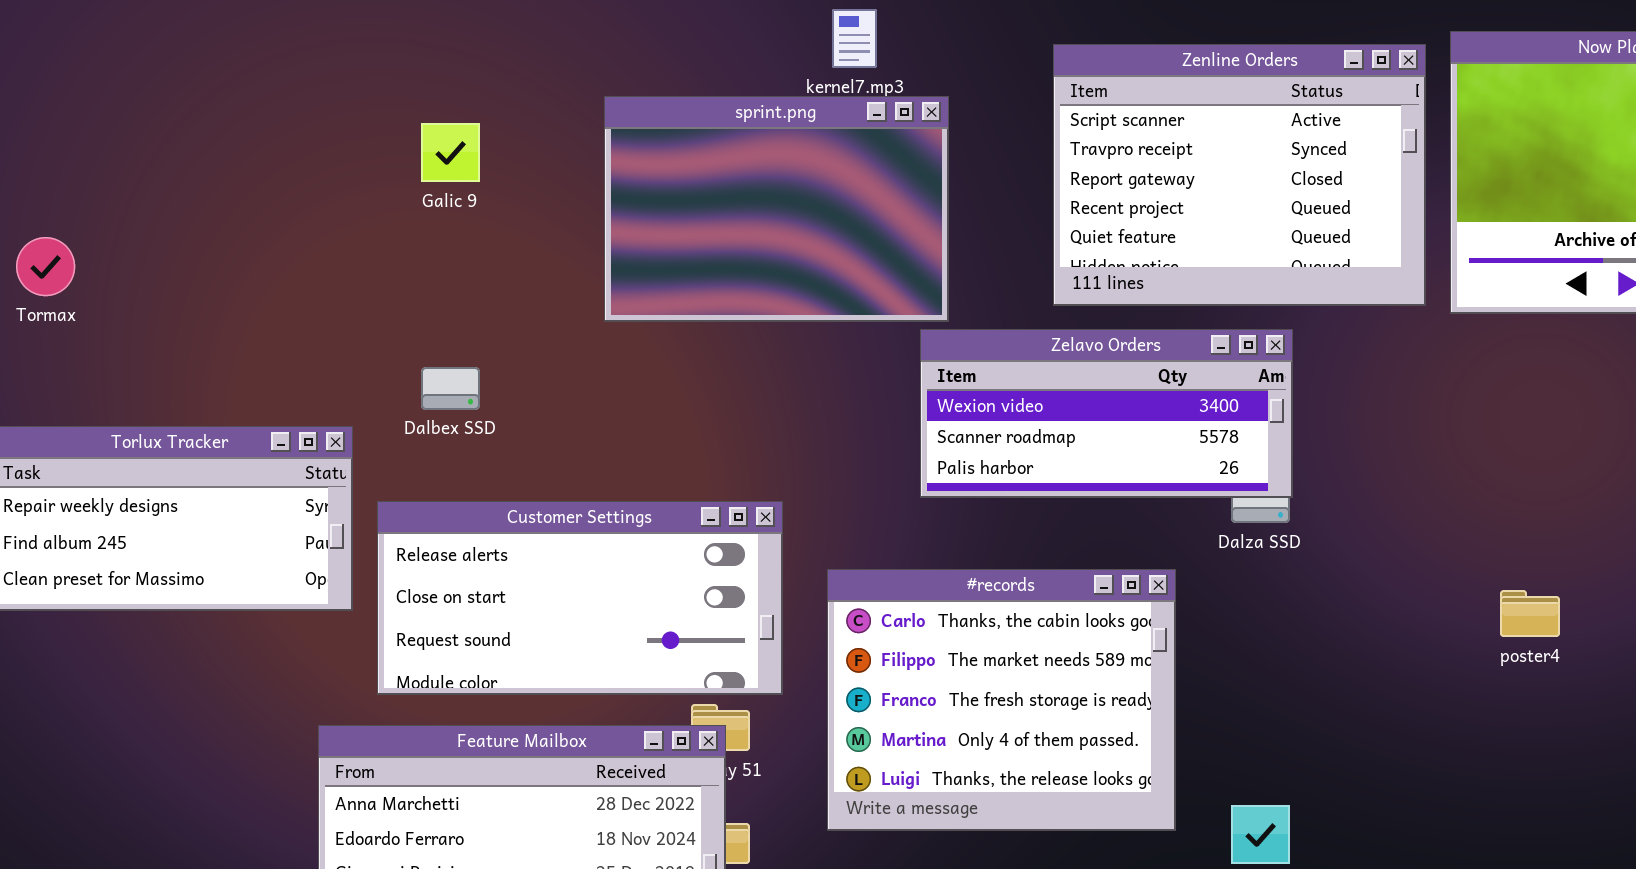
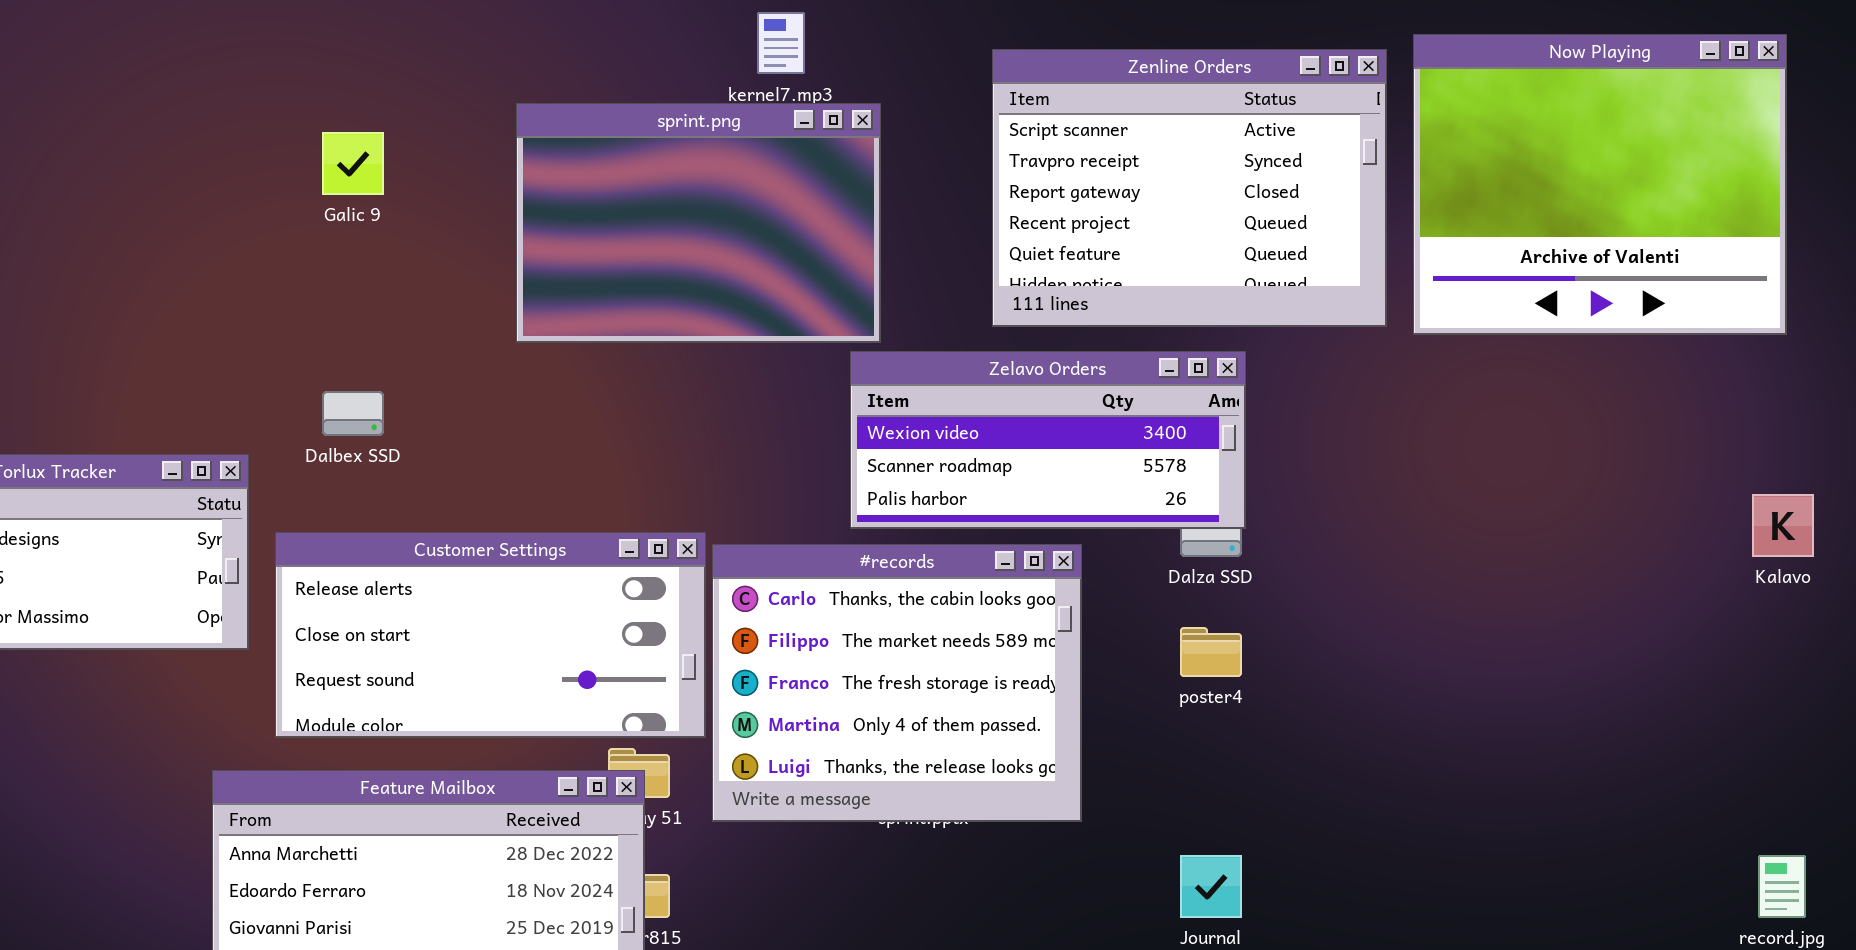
#records: [827,569,1176,831] -> [712,544,1082,822], moved
poster4: [1500,590,1560,637] -> [1180,627,1242,677], moved

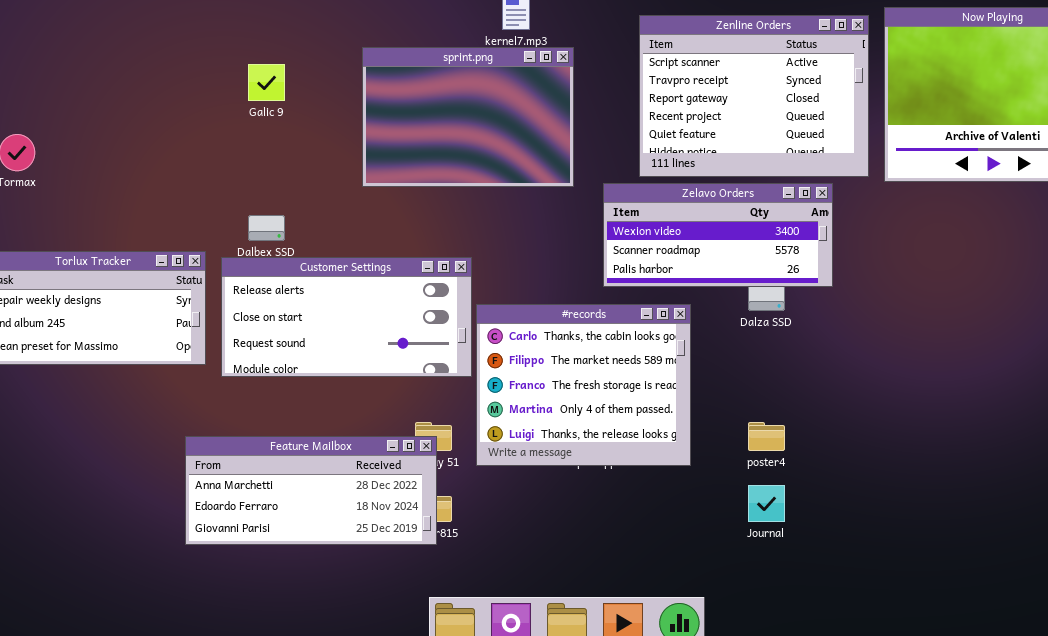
Zelavo Orders: [850,351,1246,529] -> [603,183,833,287], moved
Customer Settings: [275,532,706,738] -> [221,257,472,377], moved
poster4: [1180,627,1242,677] -> [748,422,785,451], moved

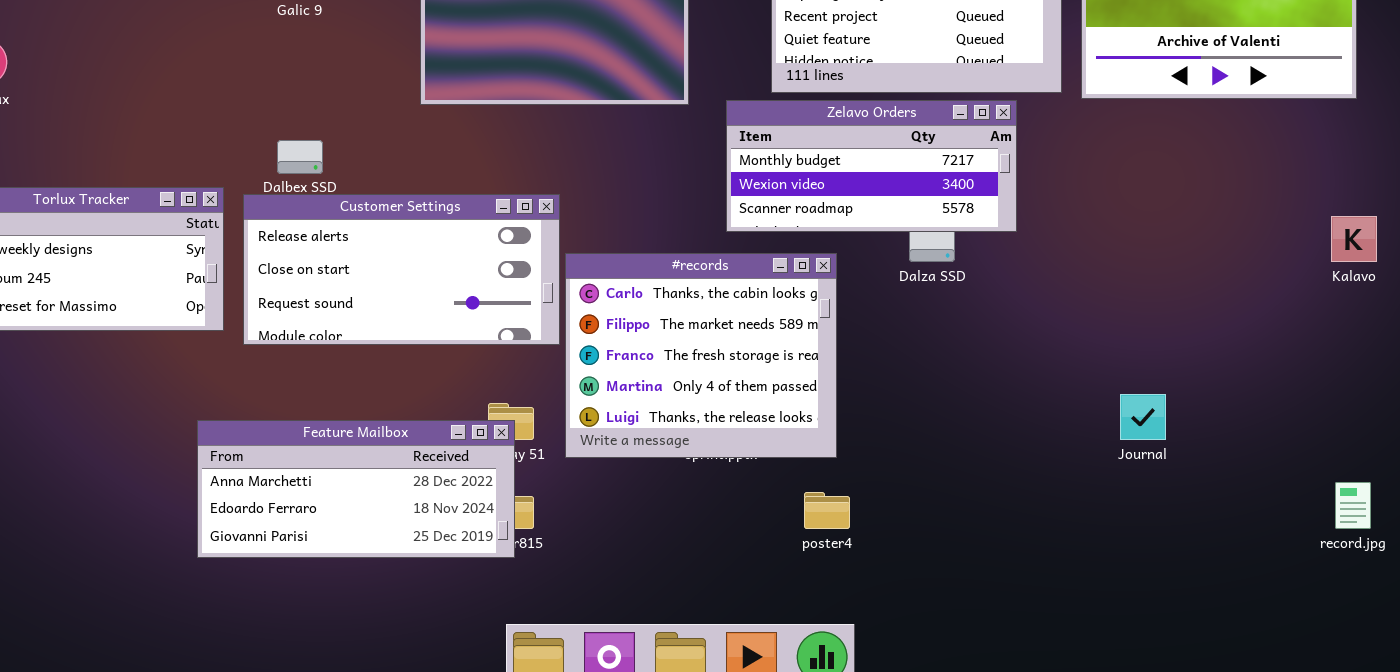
Zelavo Orders: [603,183,833,287] -> [726,100,1017,232], scrolled up 1 row
poster4: [748,422,785,451] -> [804,492,850,529], moved
Journal: [748,485,785,522] -> [1120,394,1166,440], moved

